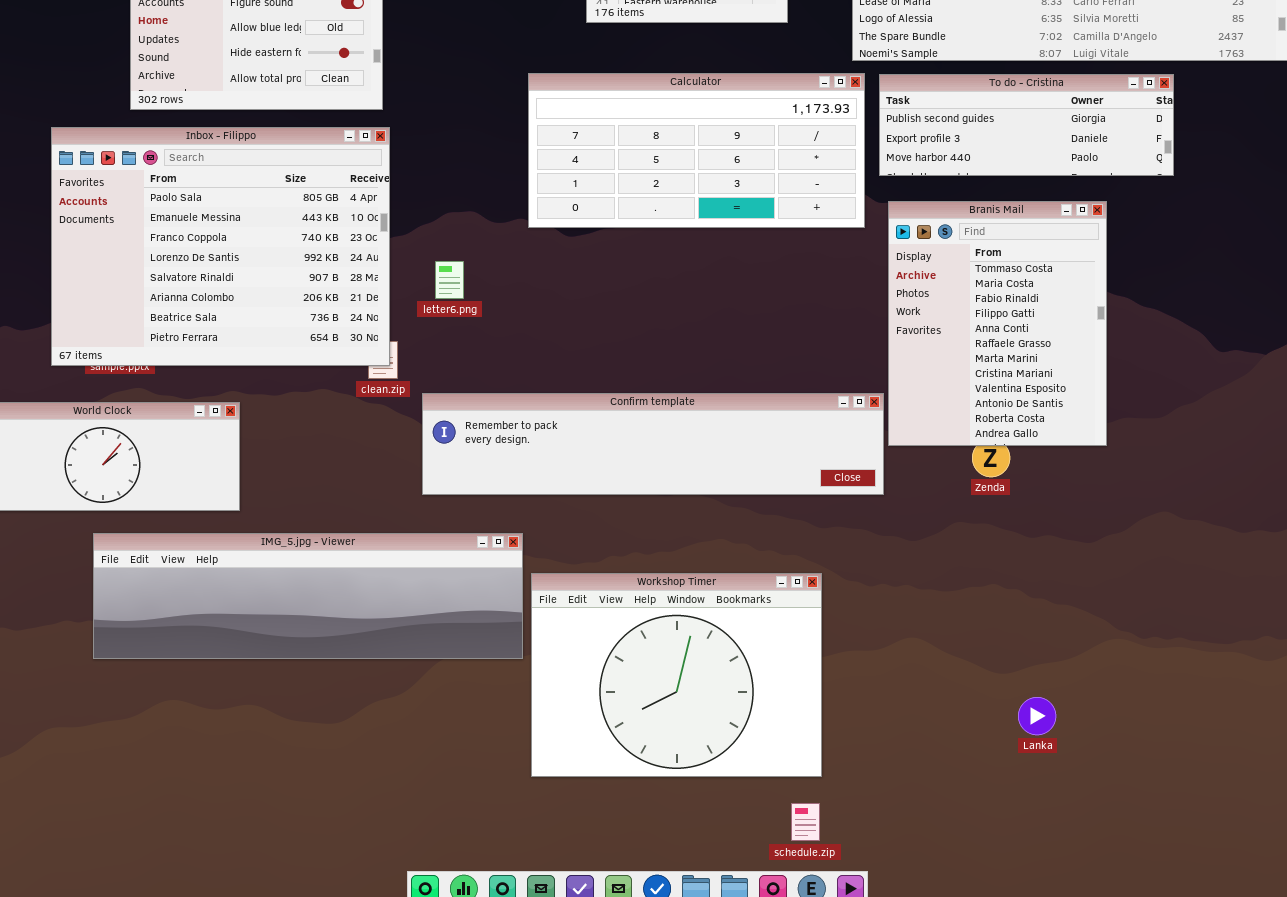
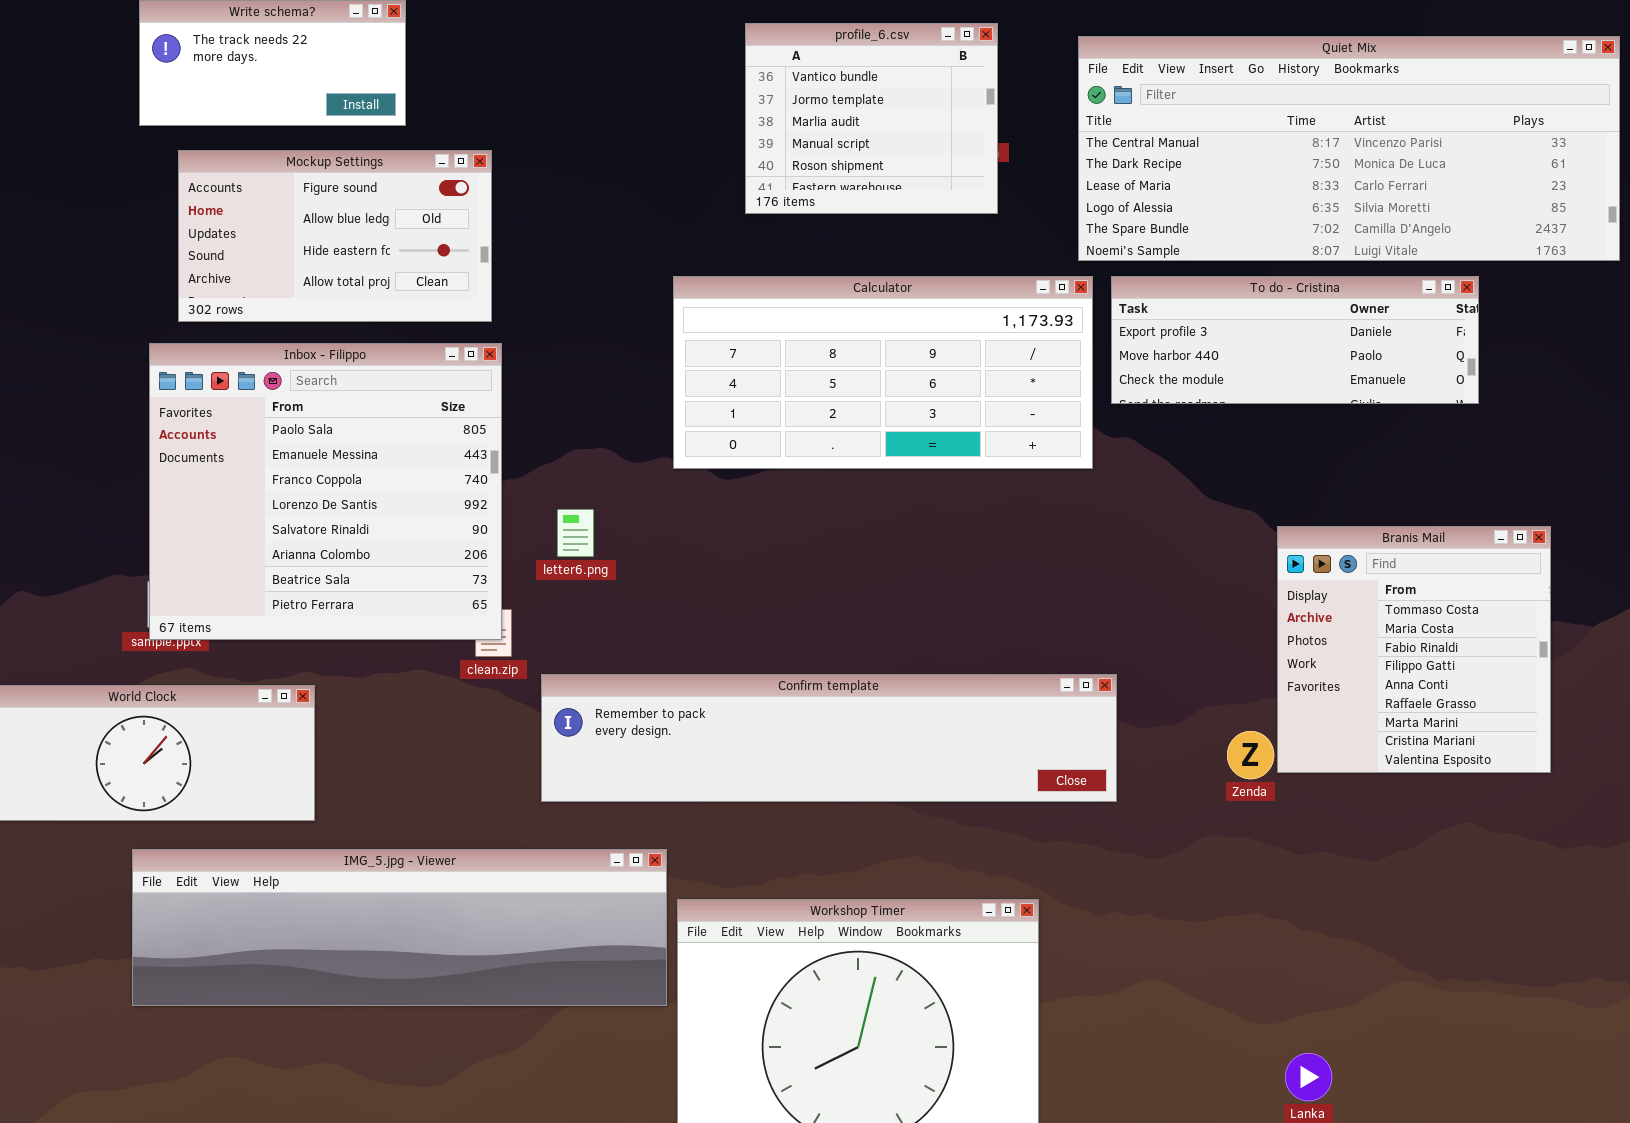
To do - Cristina: [879,74,1174,176] -> [1111,276,1479,404], scrolled down 1 row
Inbox - Filippo: [51,127,390,366] -> [149,343,502,640], resized
Branis Mail: [888,201,1107,446] -> [1277,526,1551,773], moved, resized

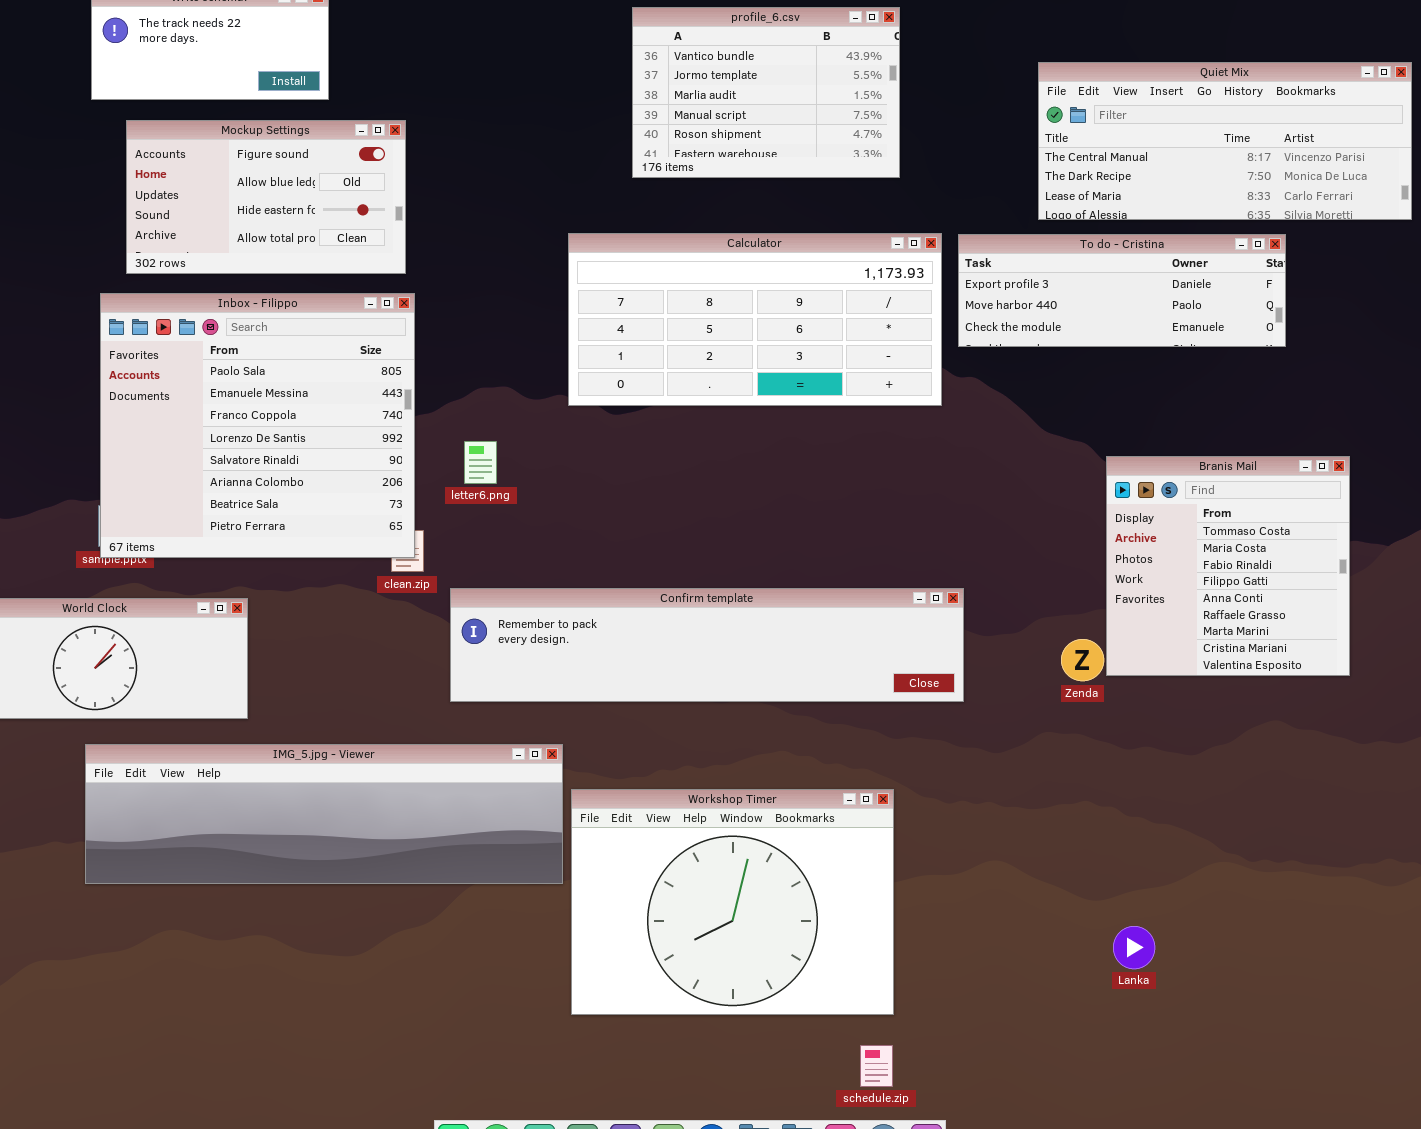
profile_6.csv: [745,23,998,214] -> [632,7,900,178], resized
Quiet Mix: [1078,36,1620,261] -> [1038,62,1412,220], resized

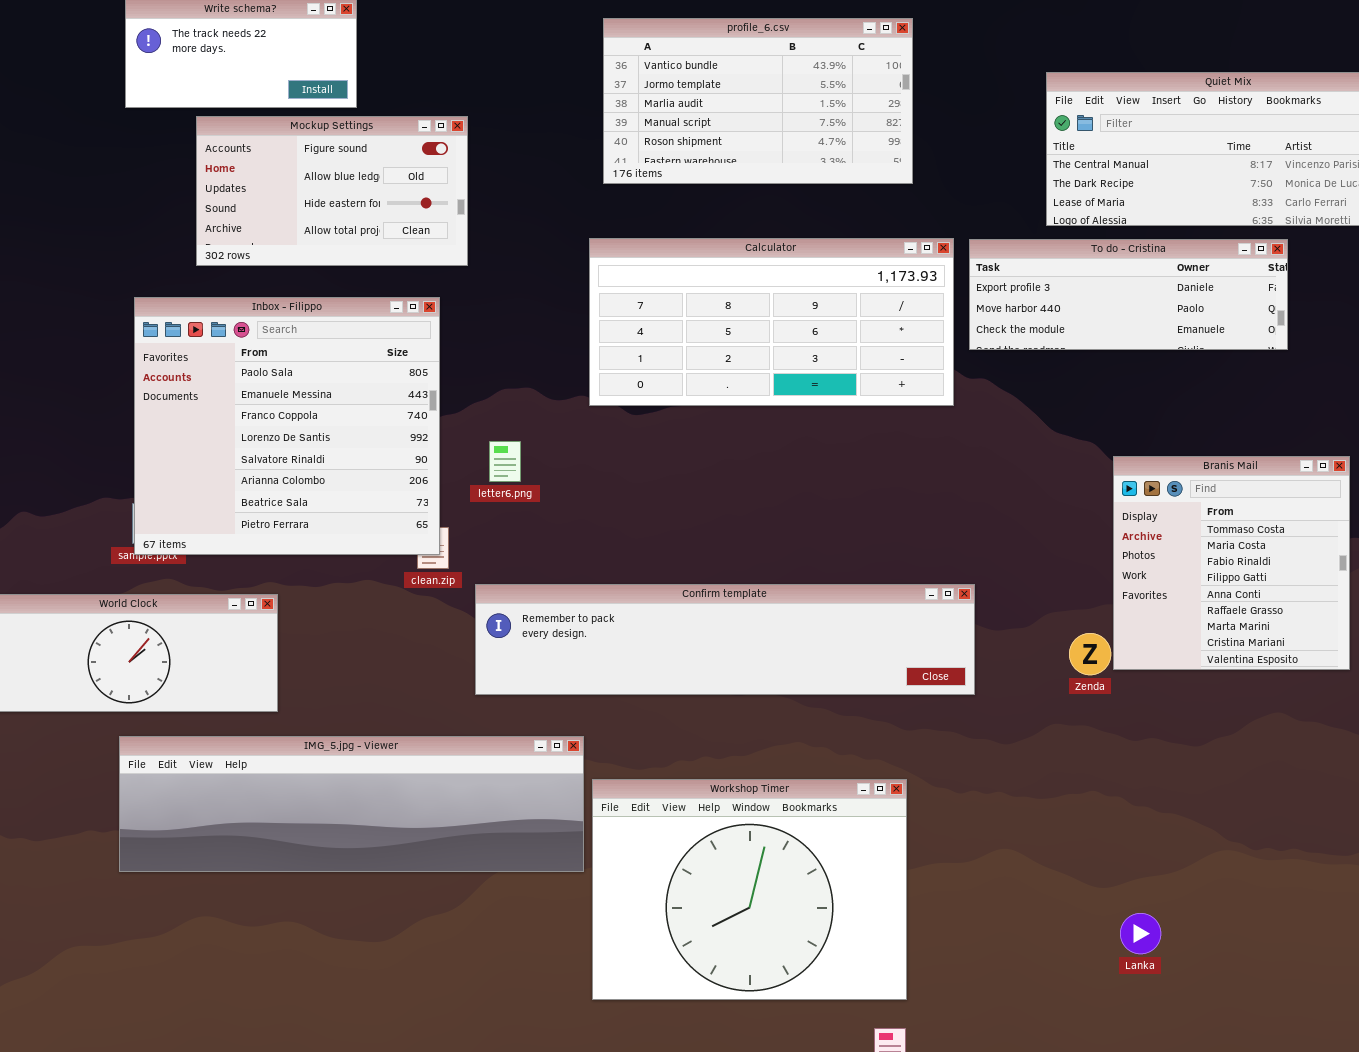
profile_6.csv: [632,7,900,178] -> [603,18,913,184], resized
Mockup Settings: [126,120,406,274] -> [196,116,468,266], moved

